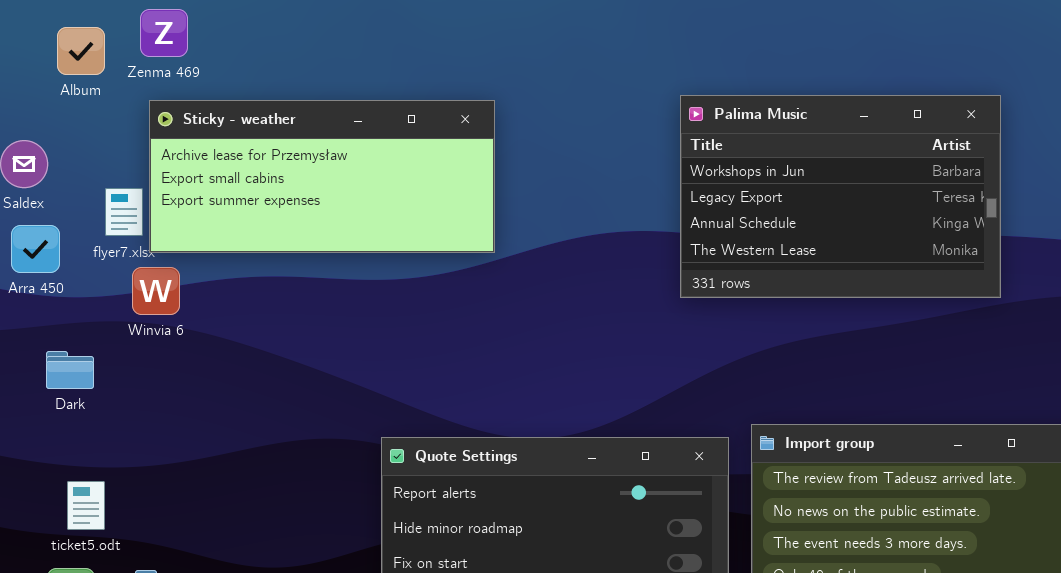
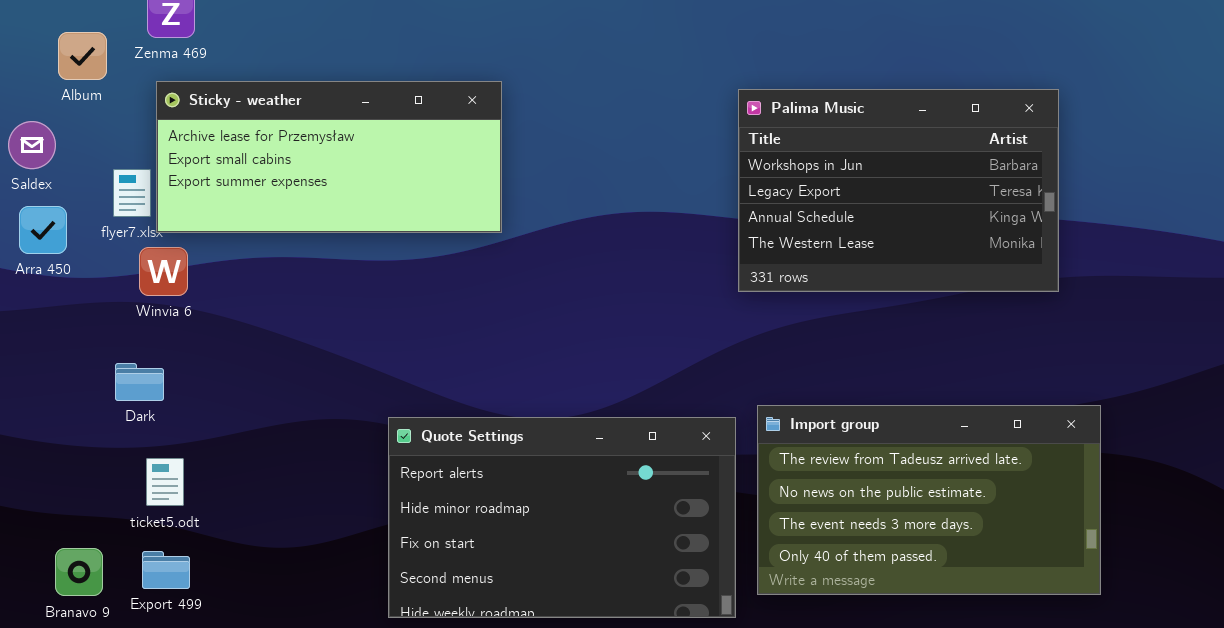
Album: [57,27,105,75] -> [58,32,107,80], moved
Palima Music: [680,95,1001,298] -> [738,89,1059,292], moved
Dark: [46,351,94,389] -> [115,363,164,401], moved
ticket5.odt: [67,481,105,530] -> [146,458,184,506], moved

